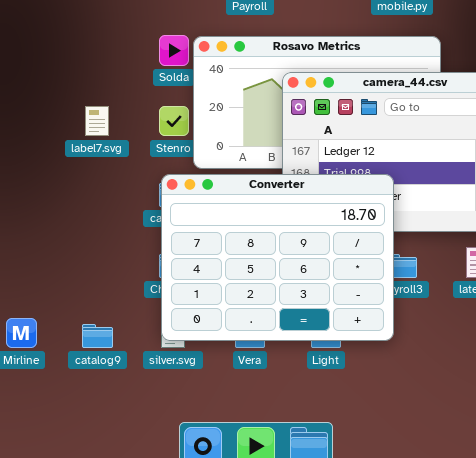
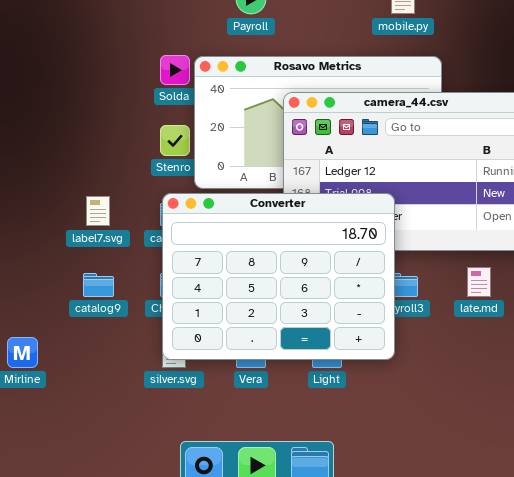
label7.svg: [85,106,109,136] -> [86,196,110,226], moved
catalog9: [82,324,113,348] -> [83,273,114,297], moved

